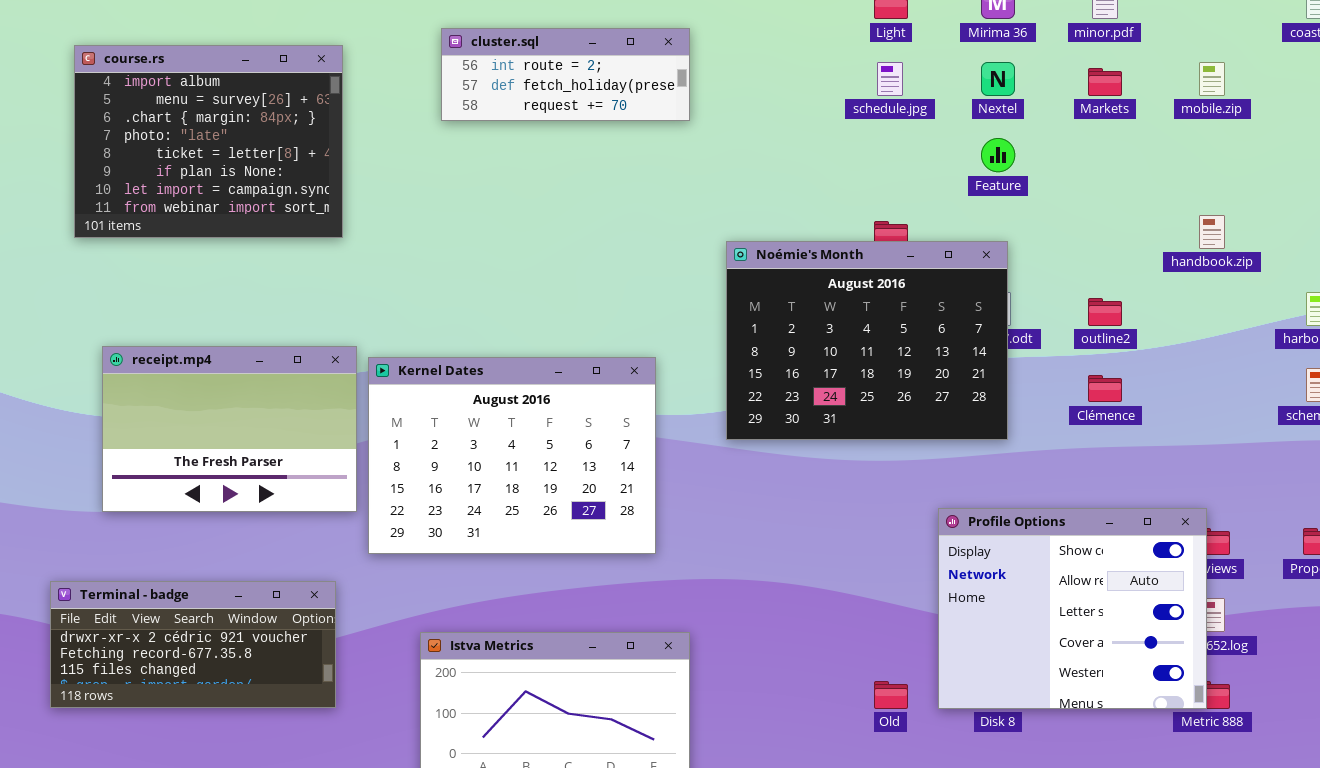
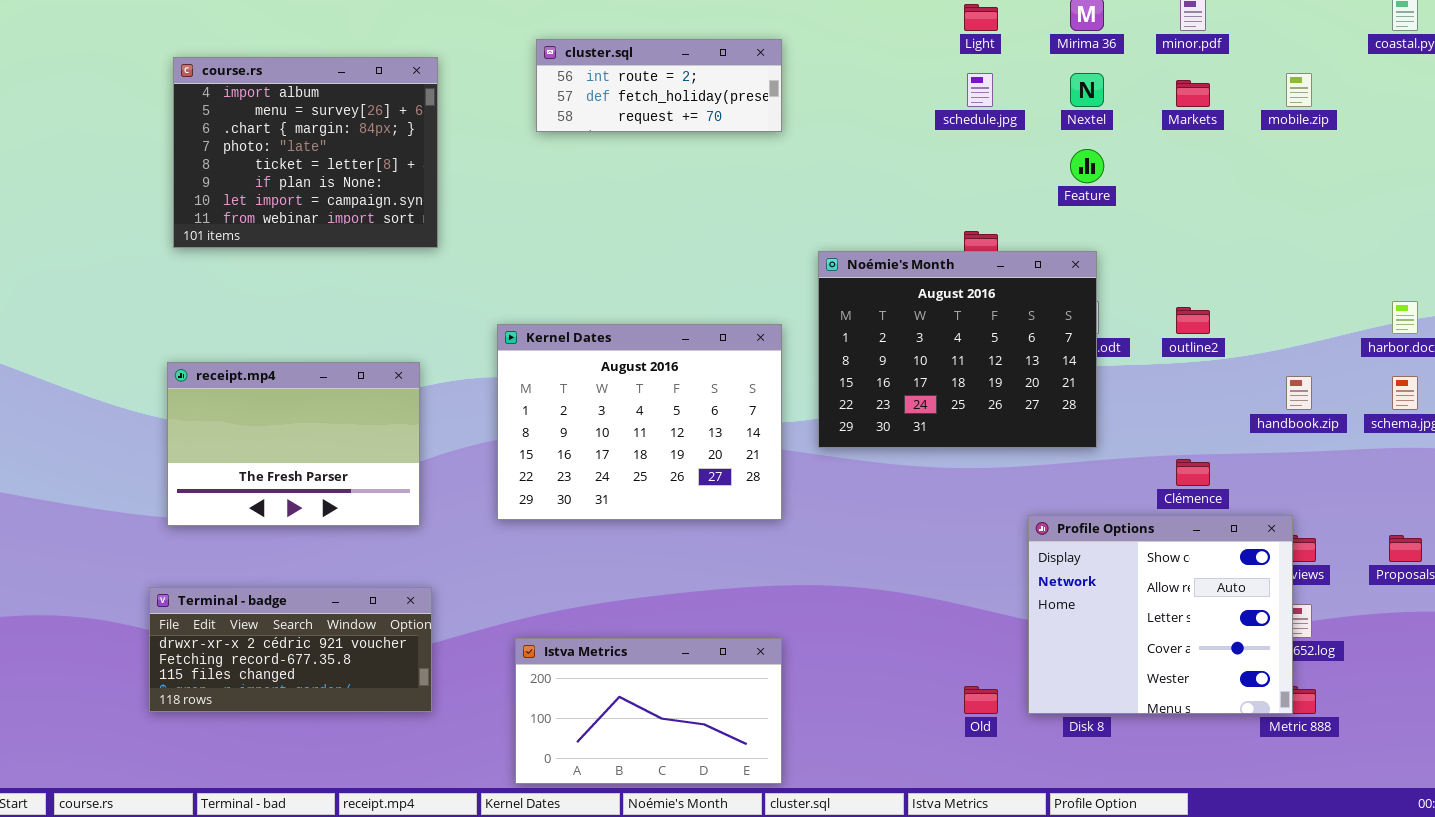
handbook.zip: [1199,215,1225,249] -> [1286,376,1312,410], moved
receipt.mp4: [102,346,357,512] -> [167,362,420,526], moved
Kernel Dates: [368,357,656,554] -> [497,324,782,520], moved
Clémence: [1088,375,1122,402] -> [1176,459,1210,486], moved

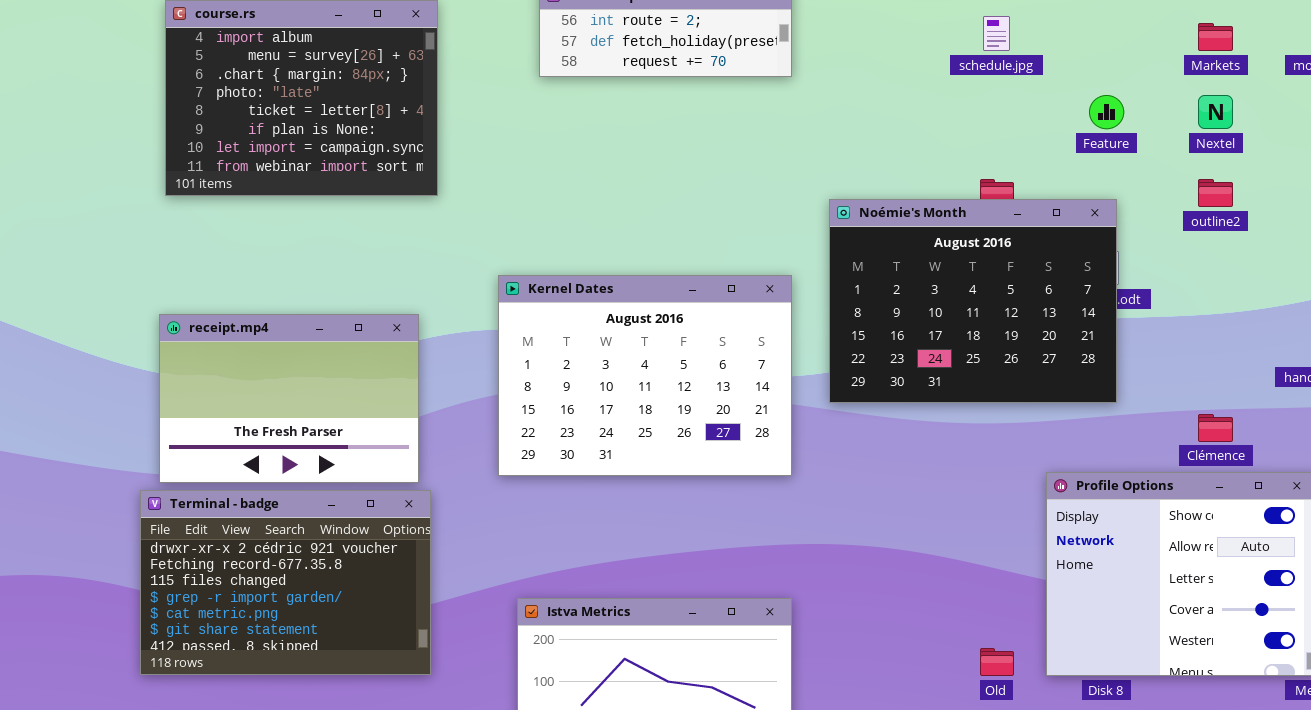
Nextel: [1070,73,1104,107] -> [1198,95,1233,129], moved
outline2: [1176,307,1210,334] -> [1198,179,1233,207], moved
Terminal - badge: [149,587,432,712] -> [140,490,431,675], resized

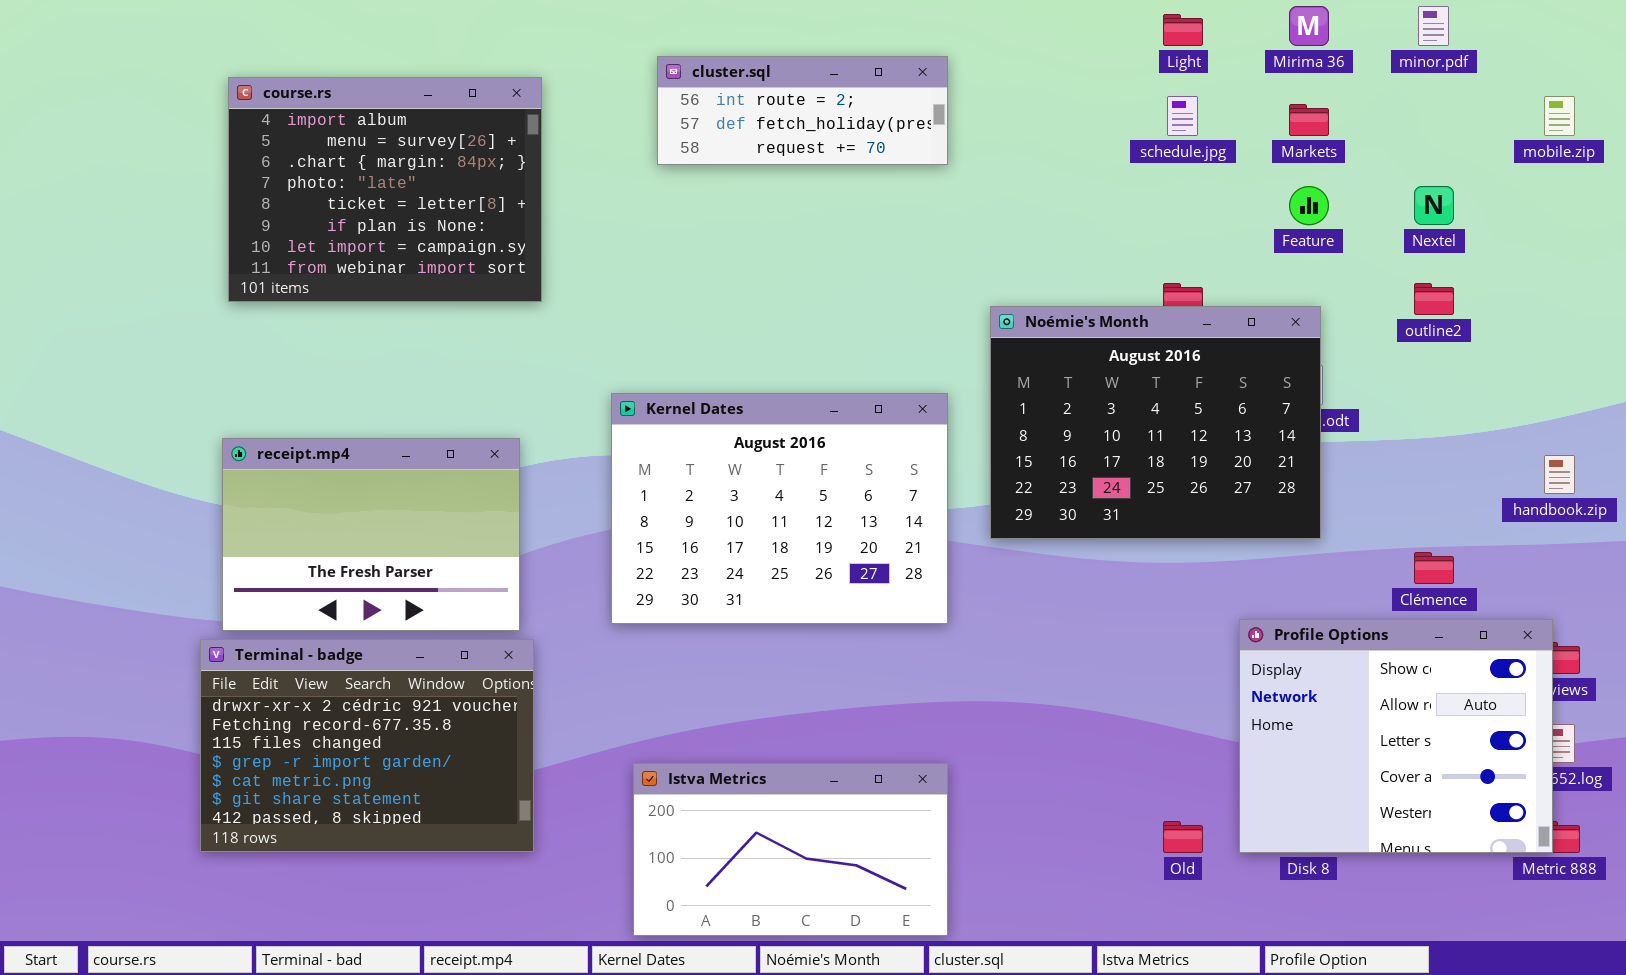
Markets: [1198,23,1233,51] -> [1289,104,1329,136], moved

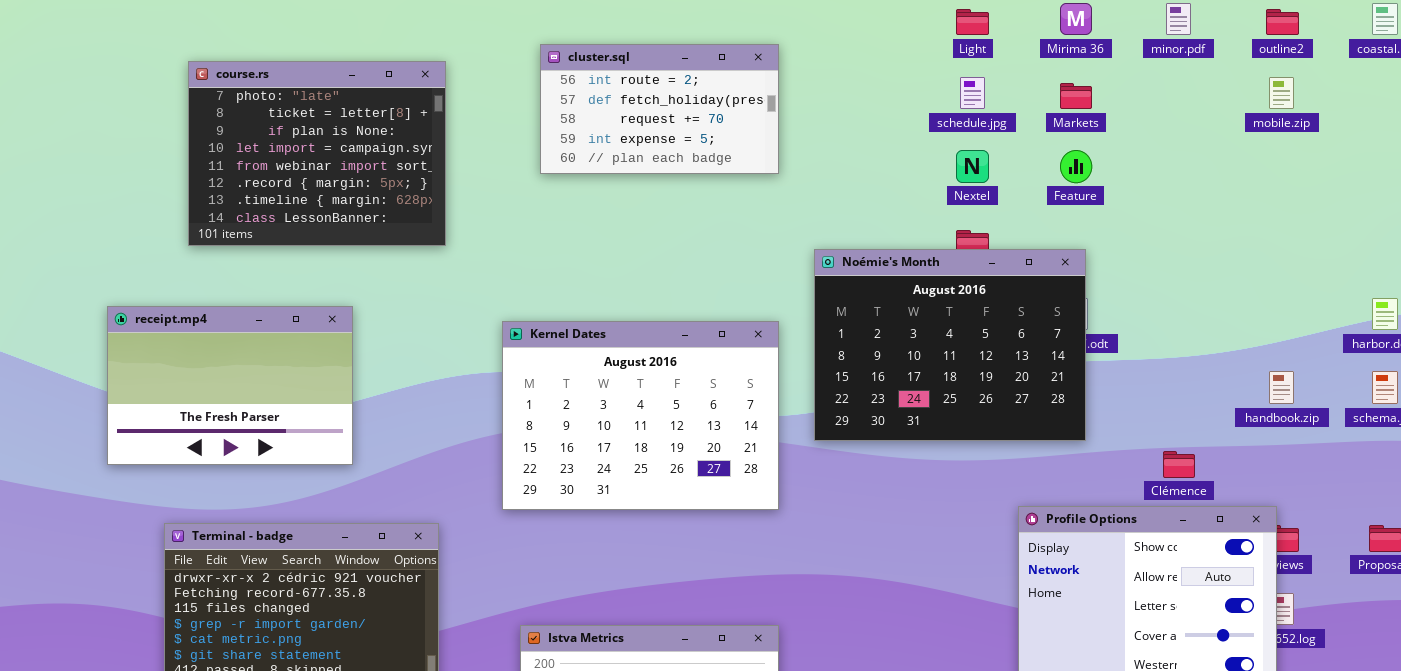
cluster.sql: [657,56,948,165] -> [540,44,779,174], resized
course.rs: [228,77,542,302] -> [188,61,446,246], scrolled down 3 rows
Nextel: [1414,186,1454,225] -> [956,150,989,183], moved
outline2: [1414,283,1454,315] -> [1266,9,1299,35], moved
receipt.mp4: [222,438,520,631] -> [107,306,353,465], moved

